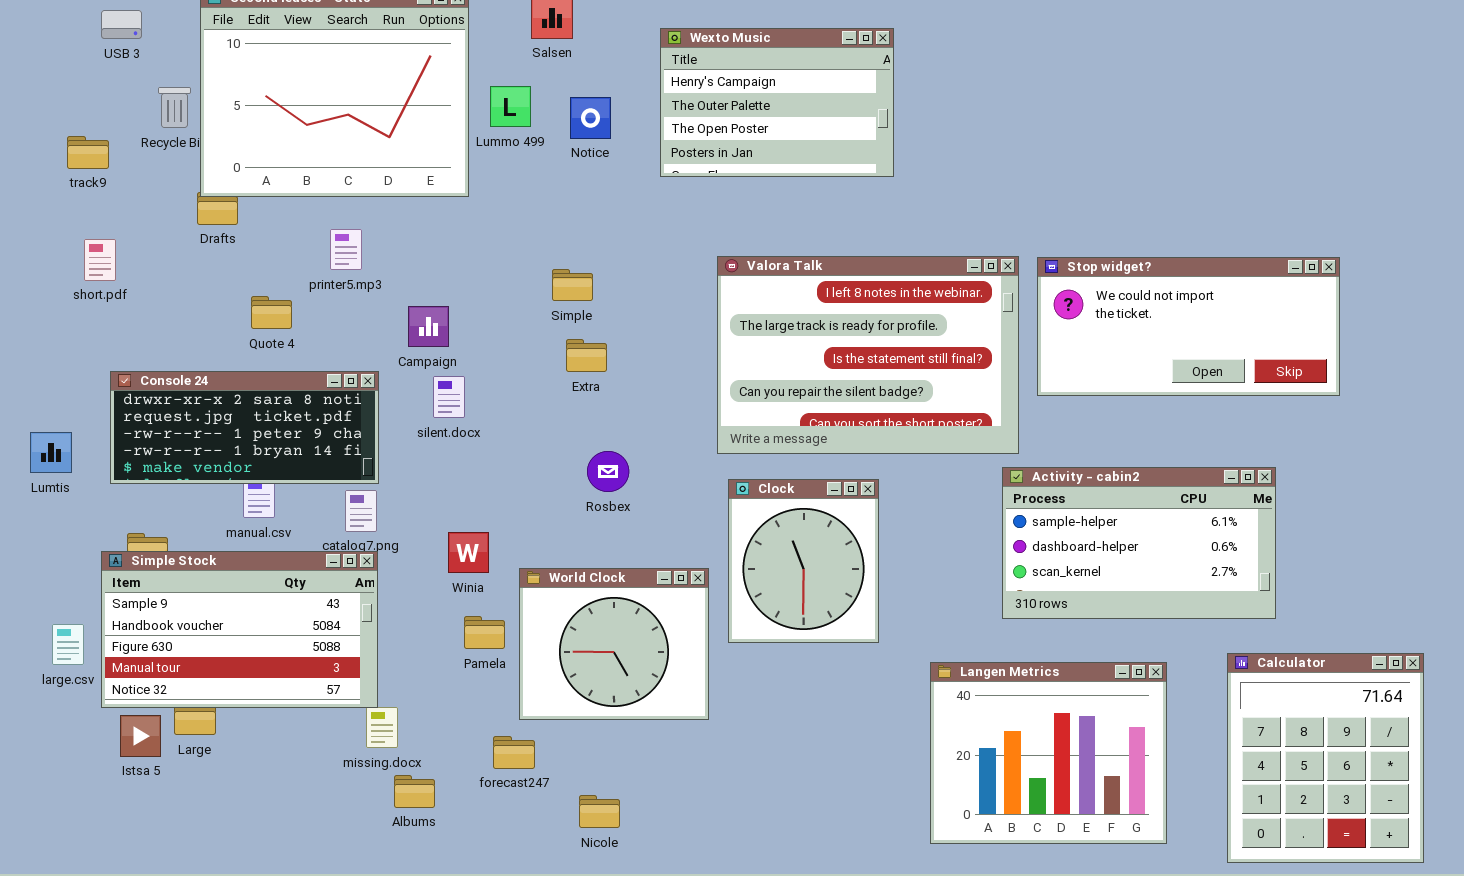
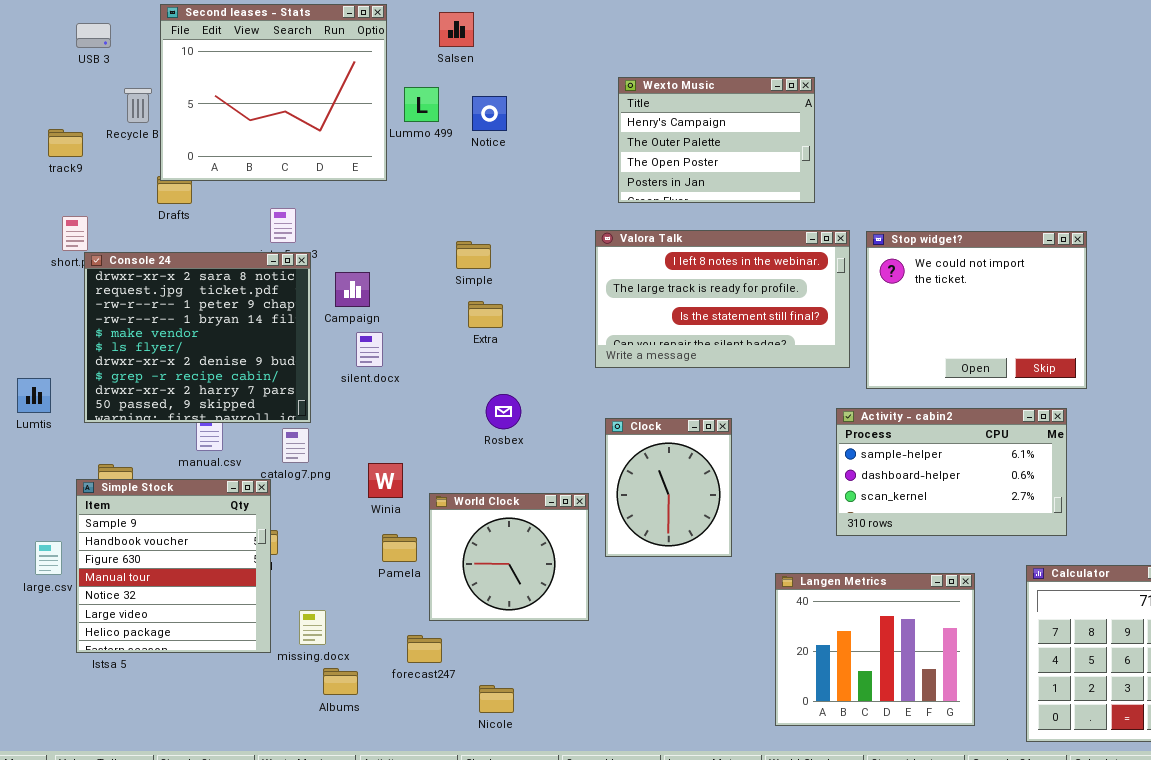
Wexto Music: [660,28,894,177] -> [618,77,815,203], moved
Valora Talk: [717,256,1019,454] -> [595,230,850,368], resized
Stop widget?: [1037,257,1340,396] -> [866,231,1087,389], resized
Console 24: [110,371,379,484] -> [84,252,311,423], resized
Simple Stock: [101,551,378,708] -> [76,479,271,653], resized

